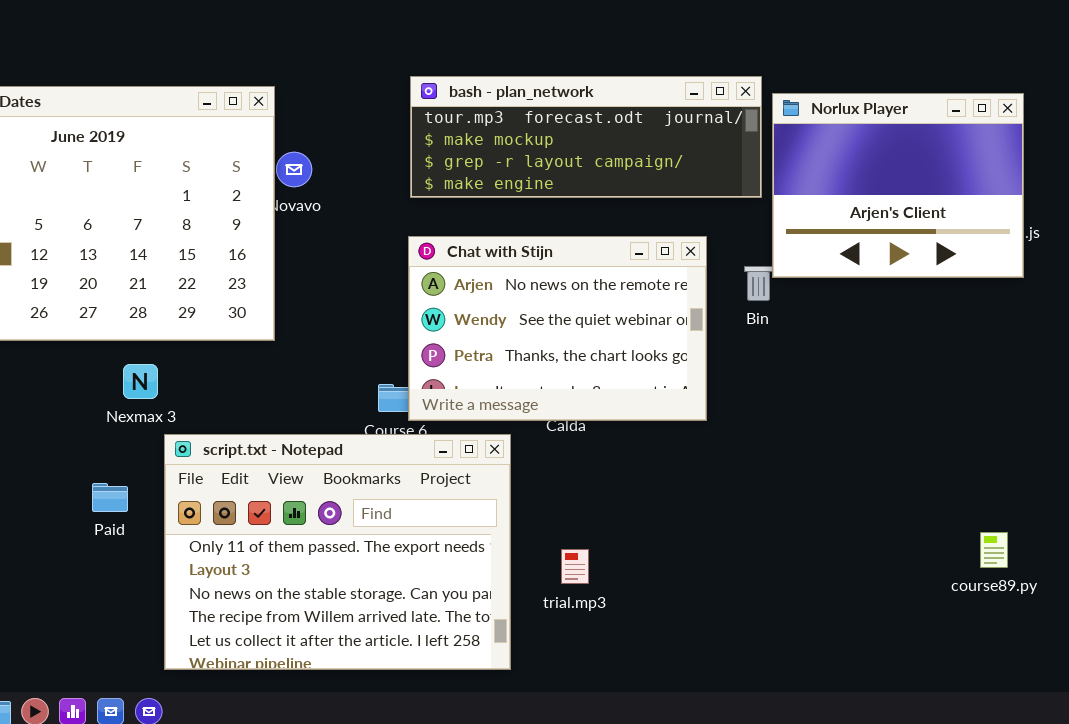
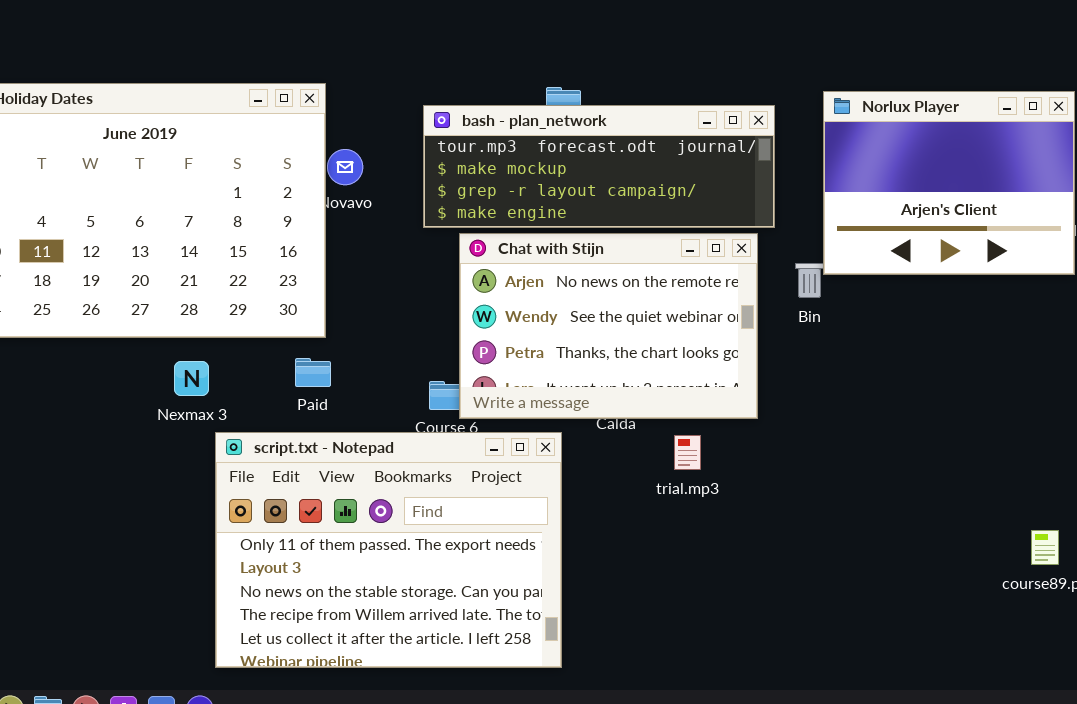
bash - plan_network: [410,76,762,198] -> [423,105,775,228], moved
Paid: [92,483,128,512] -> [295,358,331,387], moved
trial.mp3: [561,549,589,584] -> [674,435,701,470], moved

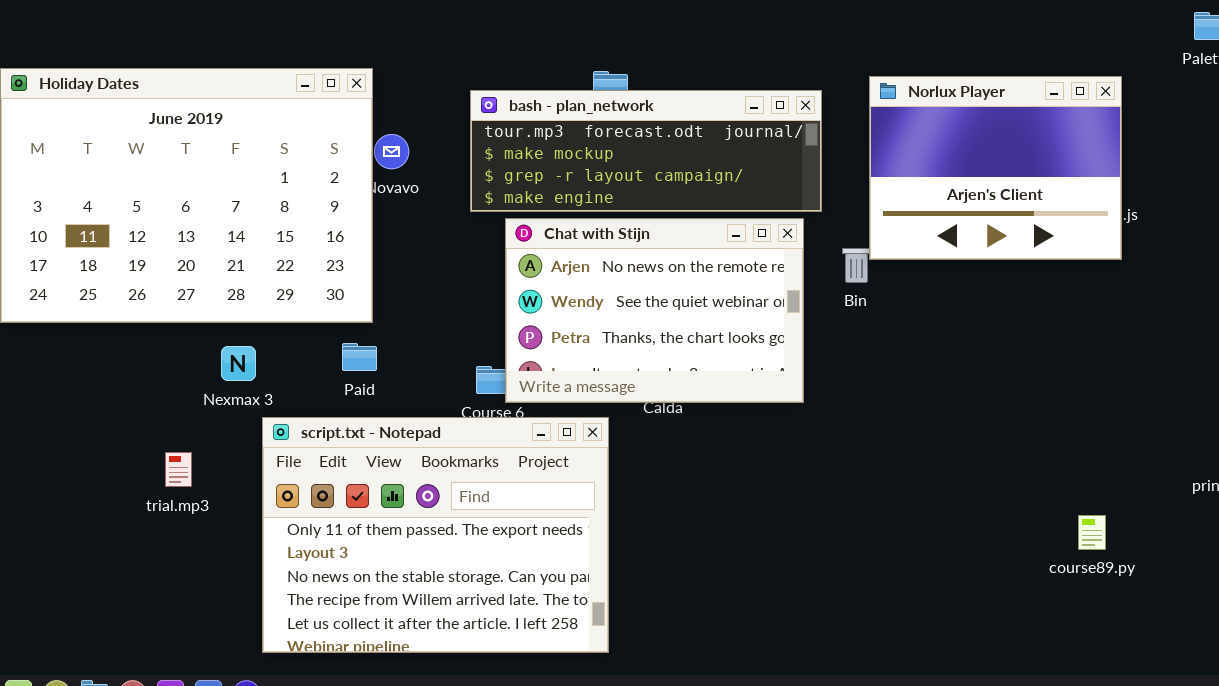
trial.mp3: [674,435,701,470] -> [165,452,192,487], moved

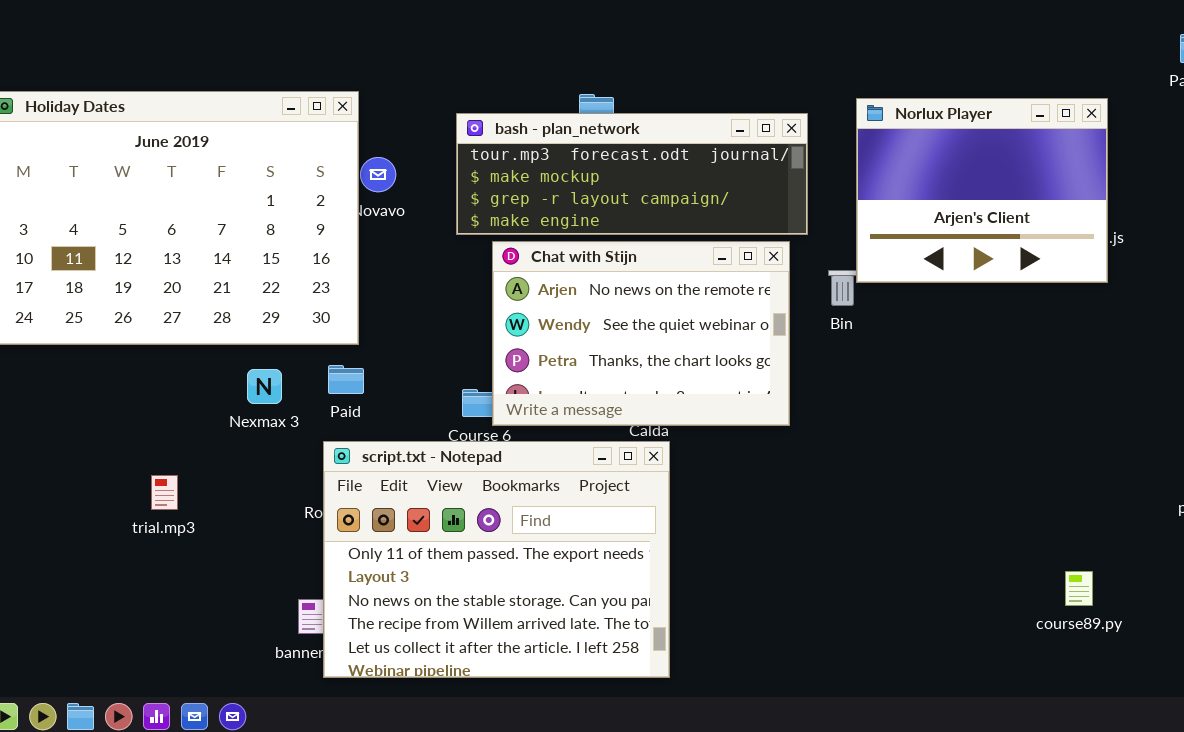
Nexmax 3: [221,346,256,381] -> [247,369,282,404], moved
script.txt - Notepad: [262,417,609,653] -> [323,441,670,678], moved
course89.py: [1078,515,1106,550] -> [1065,571,1093,606], moved

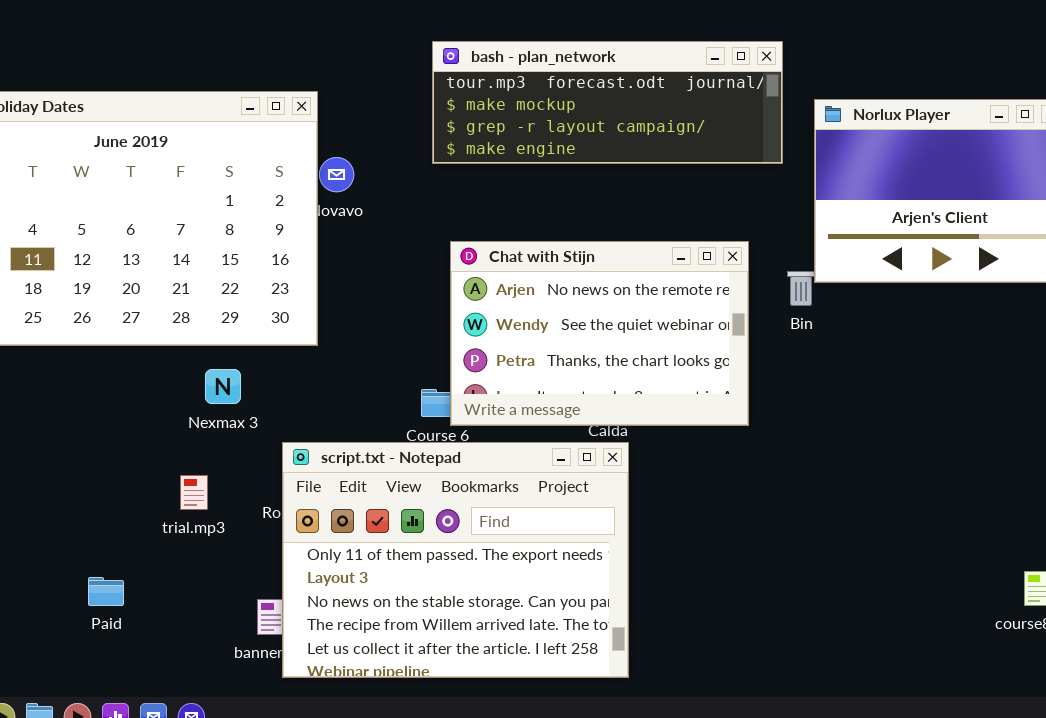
bash - plan_network: [456,113,808,235] -> [432,41,783,164], moved
Paid: [328,365,364,394] -> [88,577,124,606], moved
trial.mp3: [151,475,178,510] -> [180,475,208,510], moved

